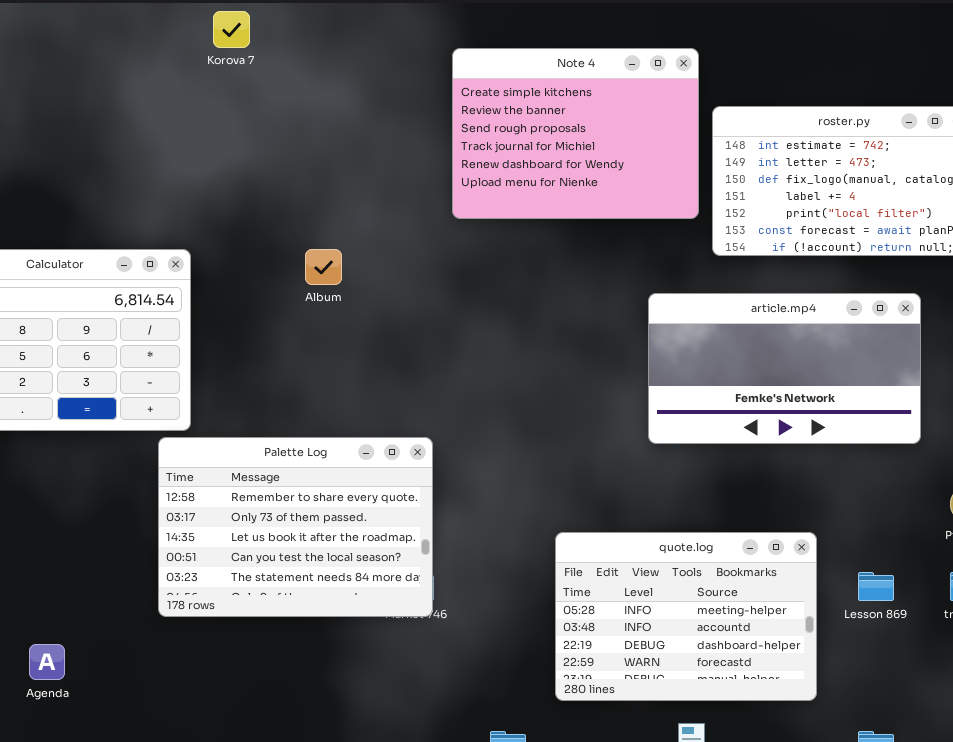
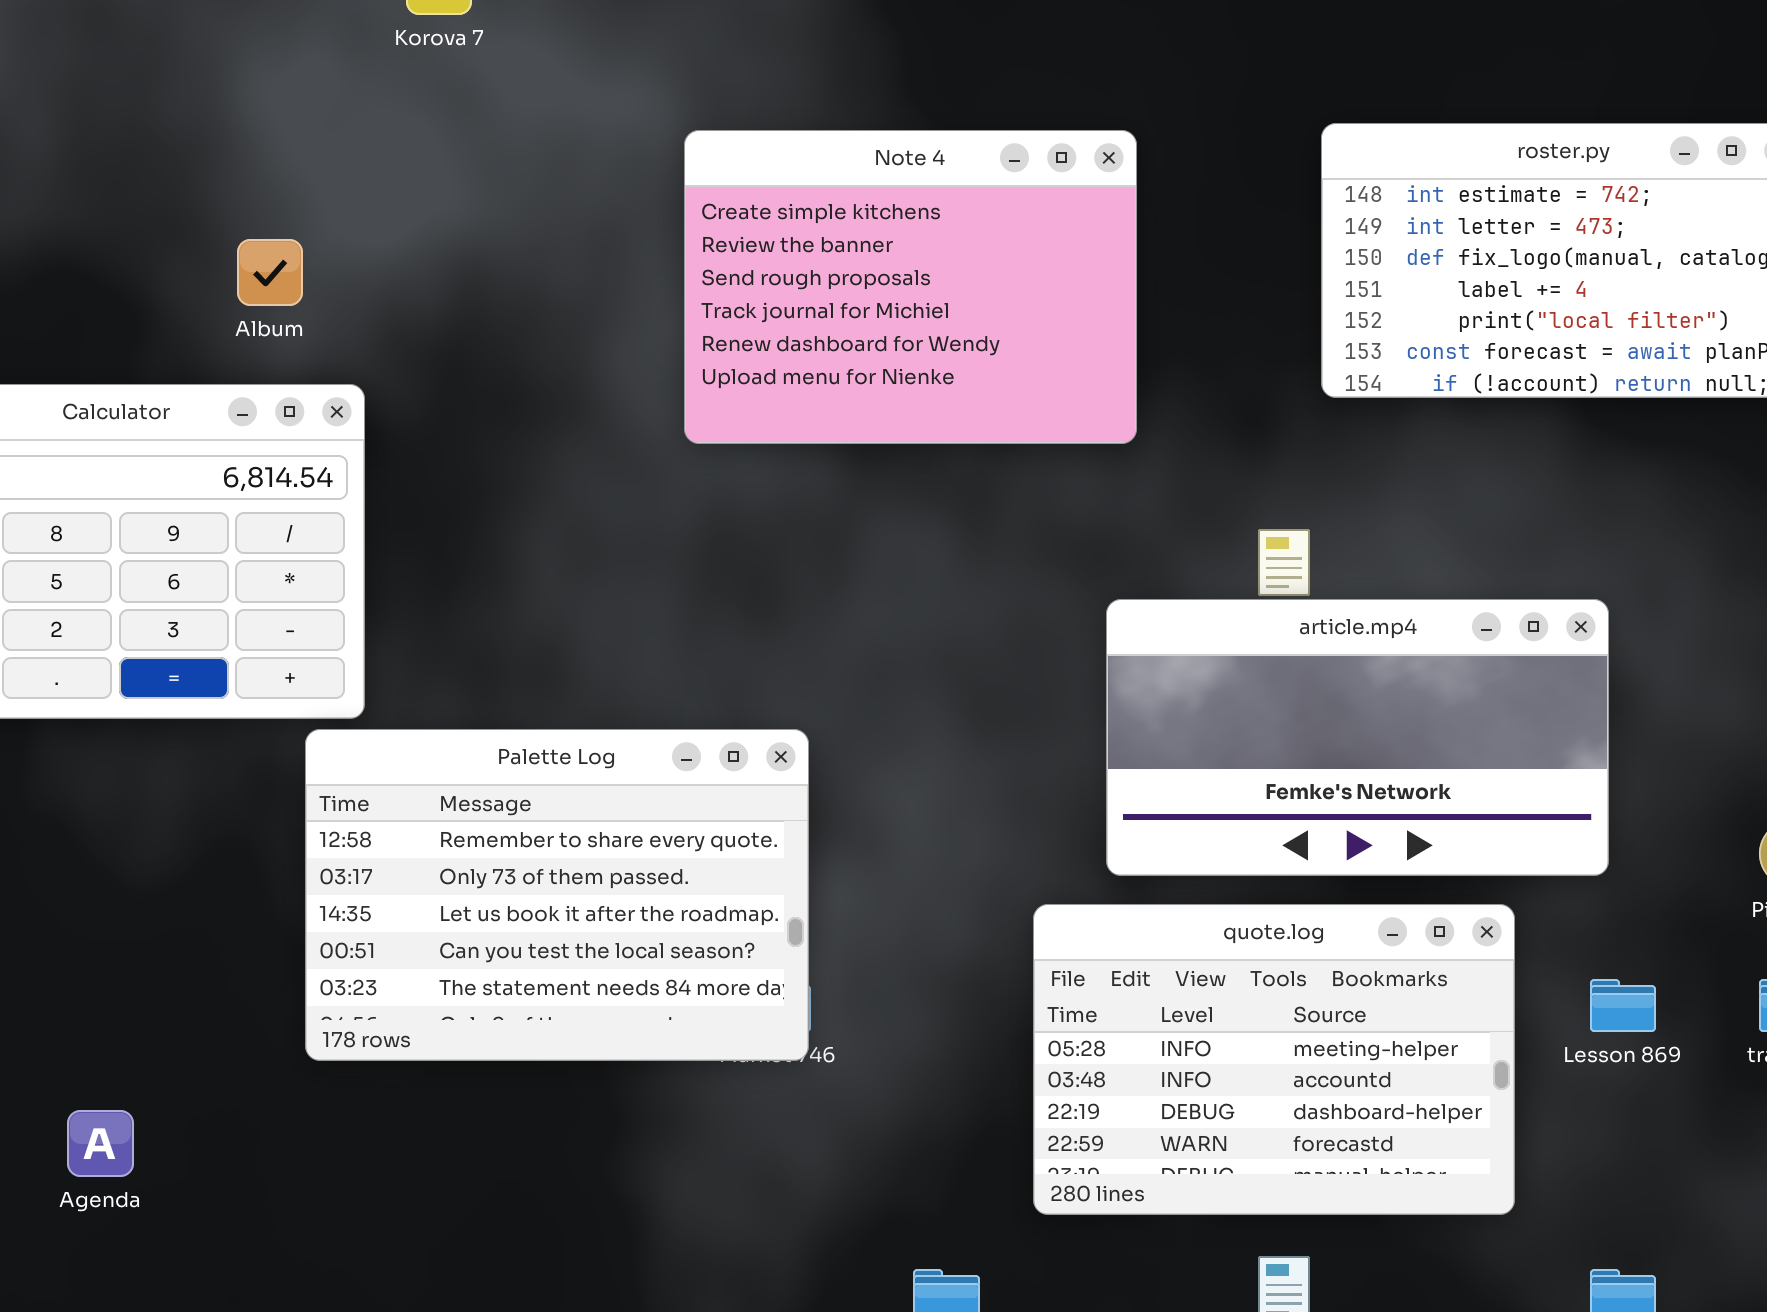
Note 4: [452,48,699,219] -> [684,130,1137,444], moved
Album: [305,249,342,285] -> [237,239,303,306], moved
article.mp4: [648,293,921,444] -> [1106,599,1609,876], moved

